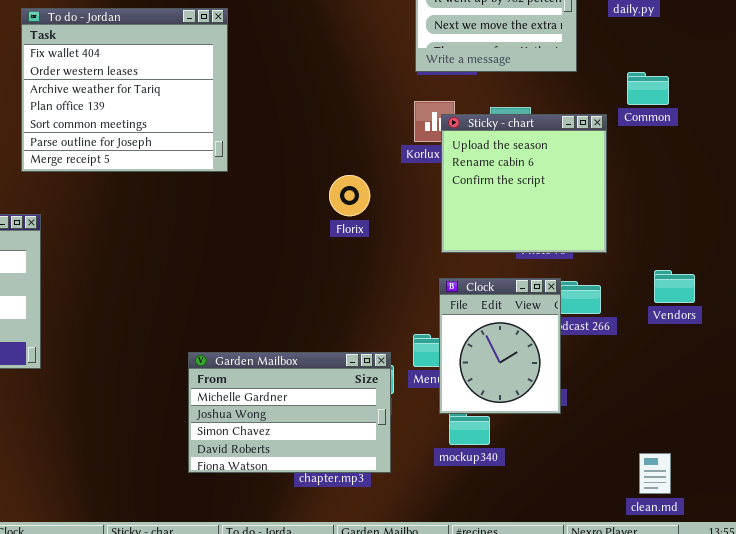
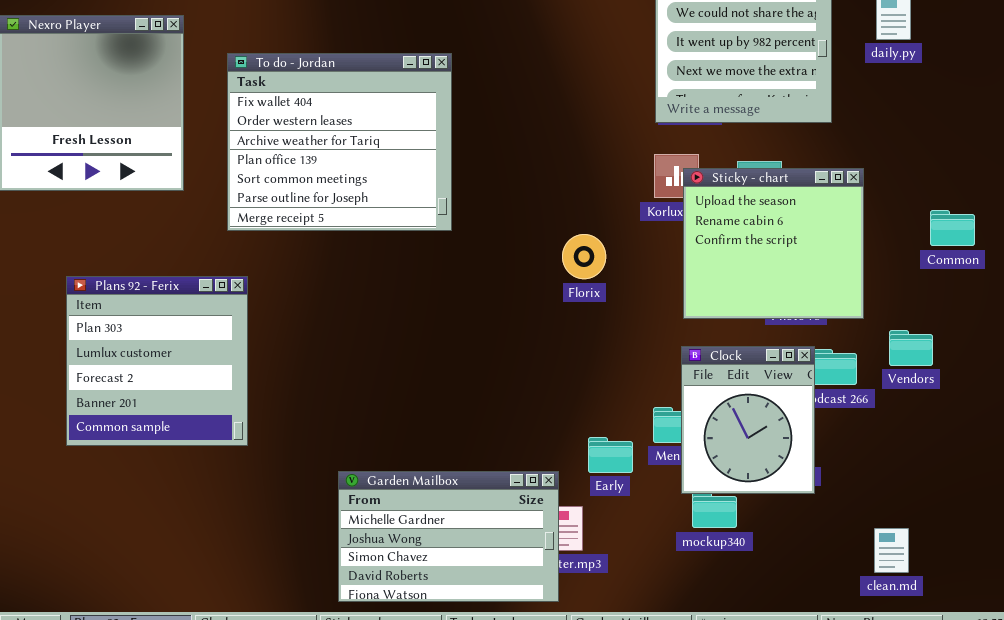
Common: [627,72,669,105] -> [930,210,975,246], moved
Vendors: [654,270,695,303] -> [889,330,933,366], moved
Garden Mailbox: [188,352,391,473] -> [338,471,559,602], moved
clean.md: [639,453,671,494] -> [874,528,909,573], moved

